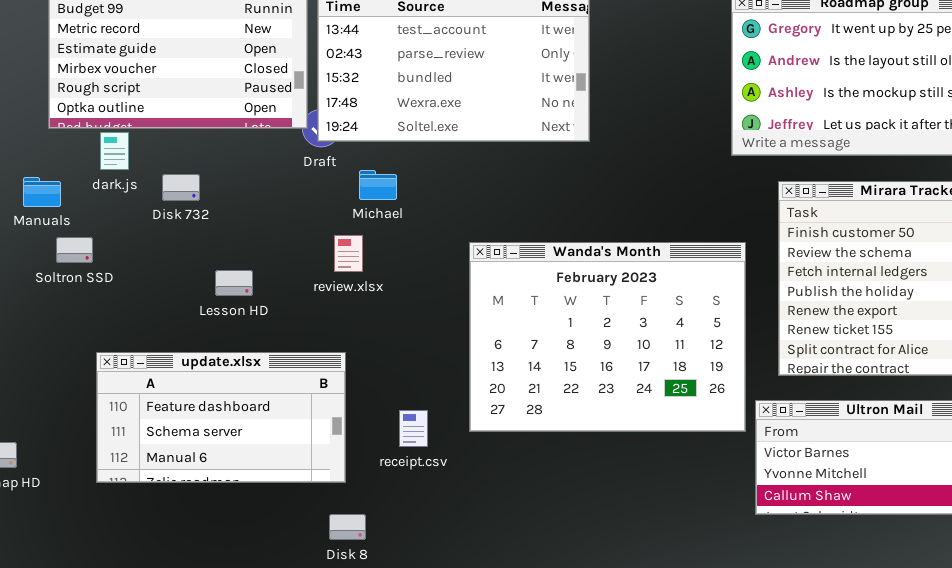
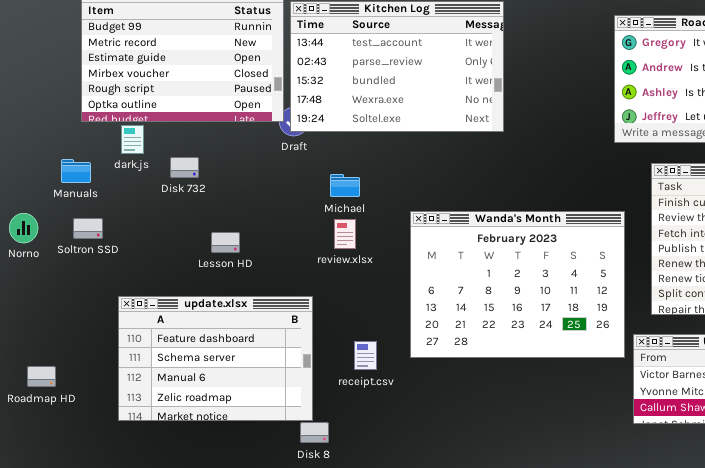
Michael: [359,170,397,200] -> [330,174,360,197], moved
review.xlsx: [334,235,363,272] -> [334,219,356,249], moved
Soltron SSD: [56,237,93,263] -> [73,218,103,239], moved
update.xlsx: [96,352,346,483] -> [118,296,313,421], resized

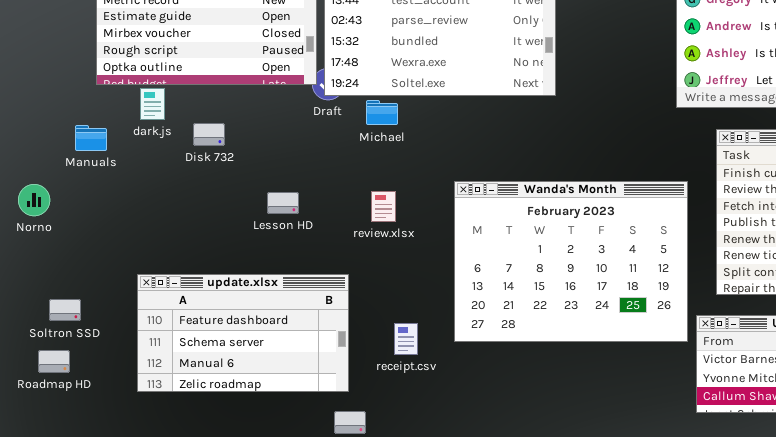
Michael: [330,174,360,197] -> [366,100,398,125], moved
Soltron SSD: [73,218,103,239] -> [49,299,81,321], moved
Lesson HD: [211,232,240,253] -> [267,192,299,214], moved
update.xlsx: [118,296,313,421] -> [137,274,349,392], resized

